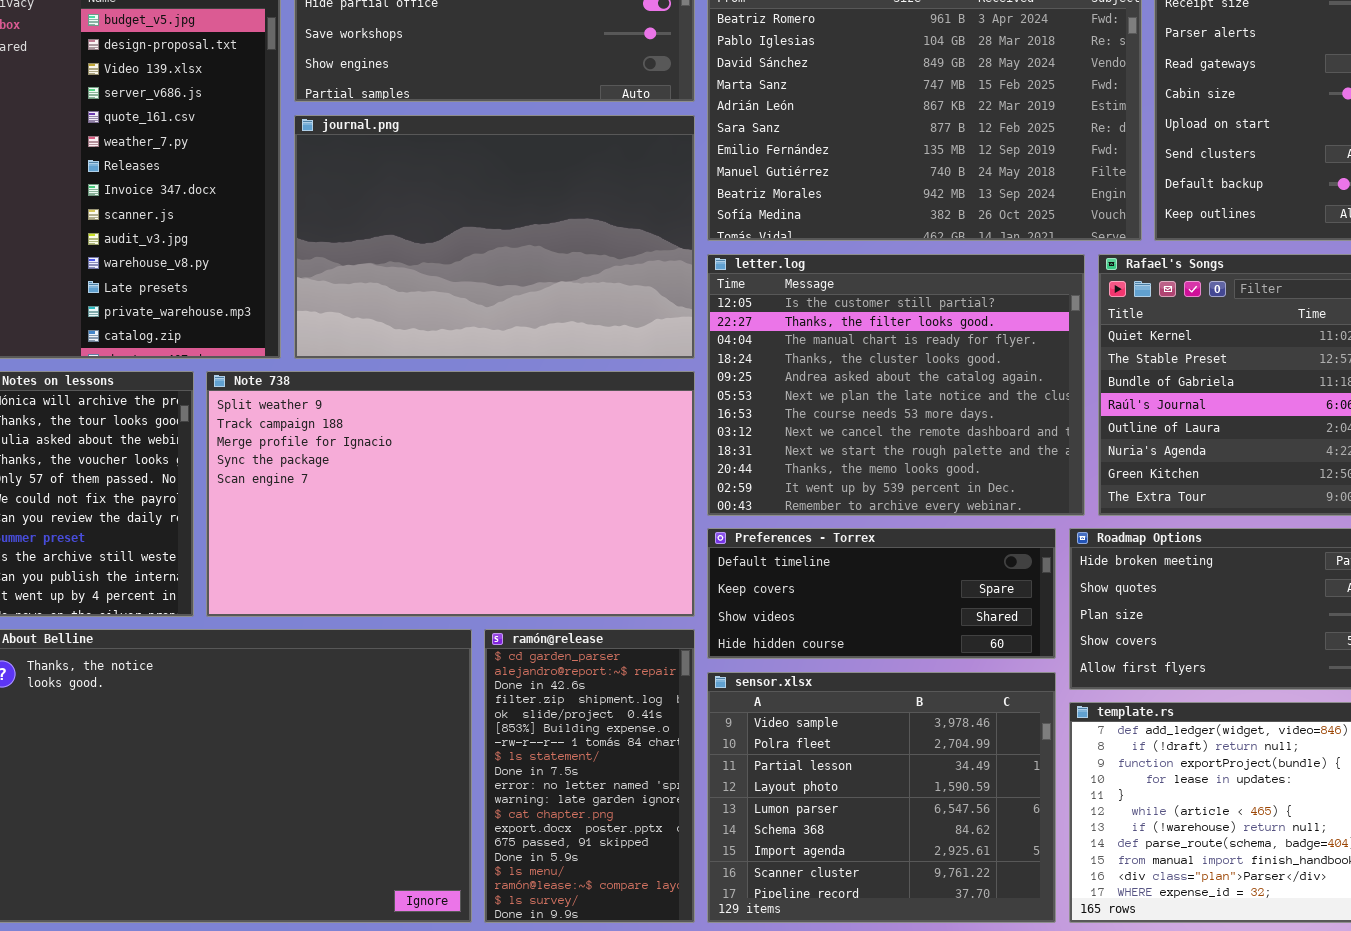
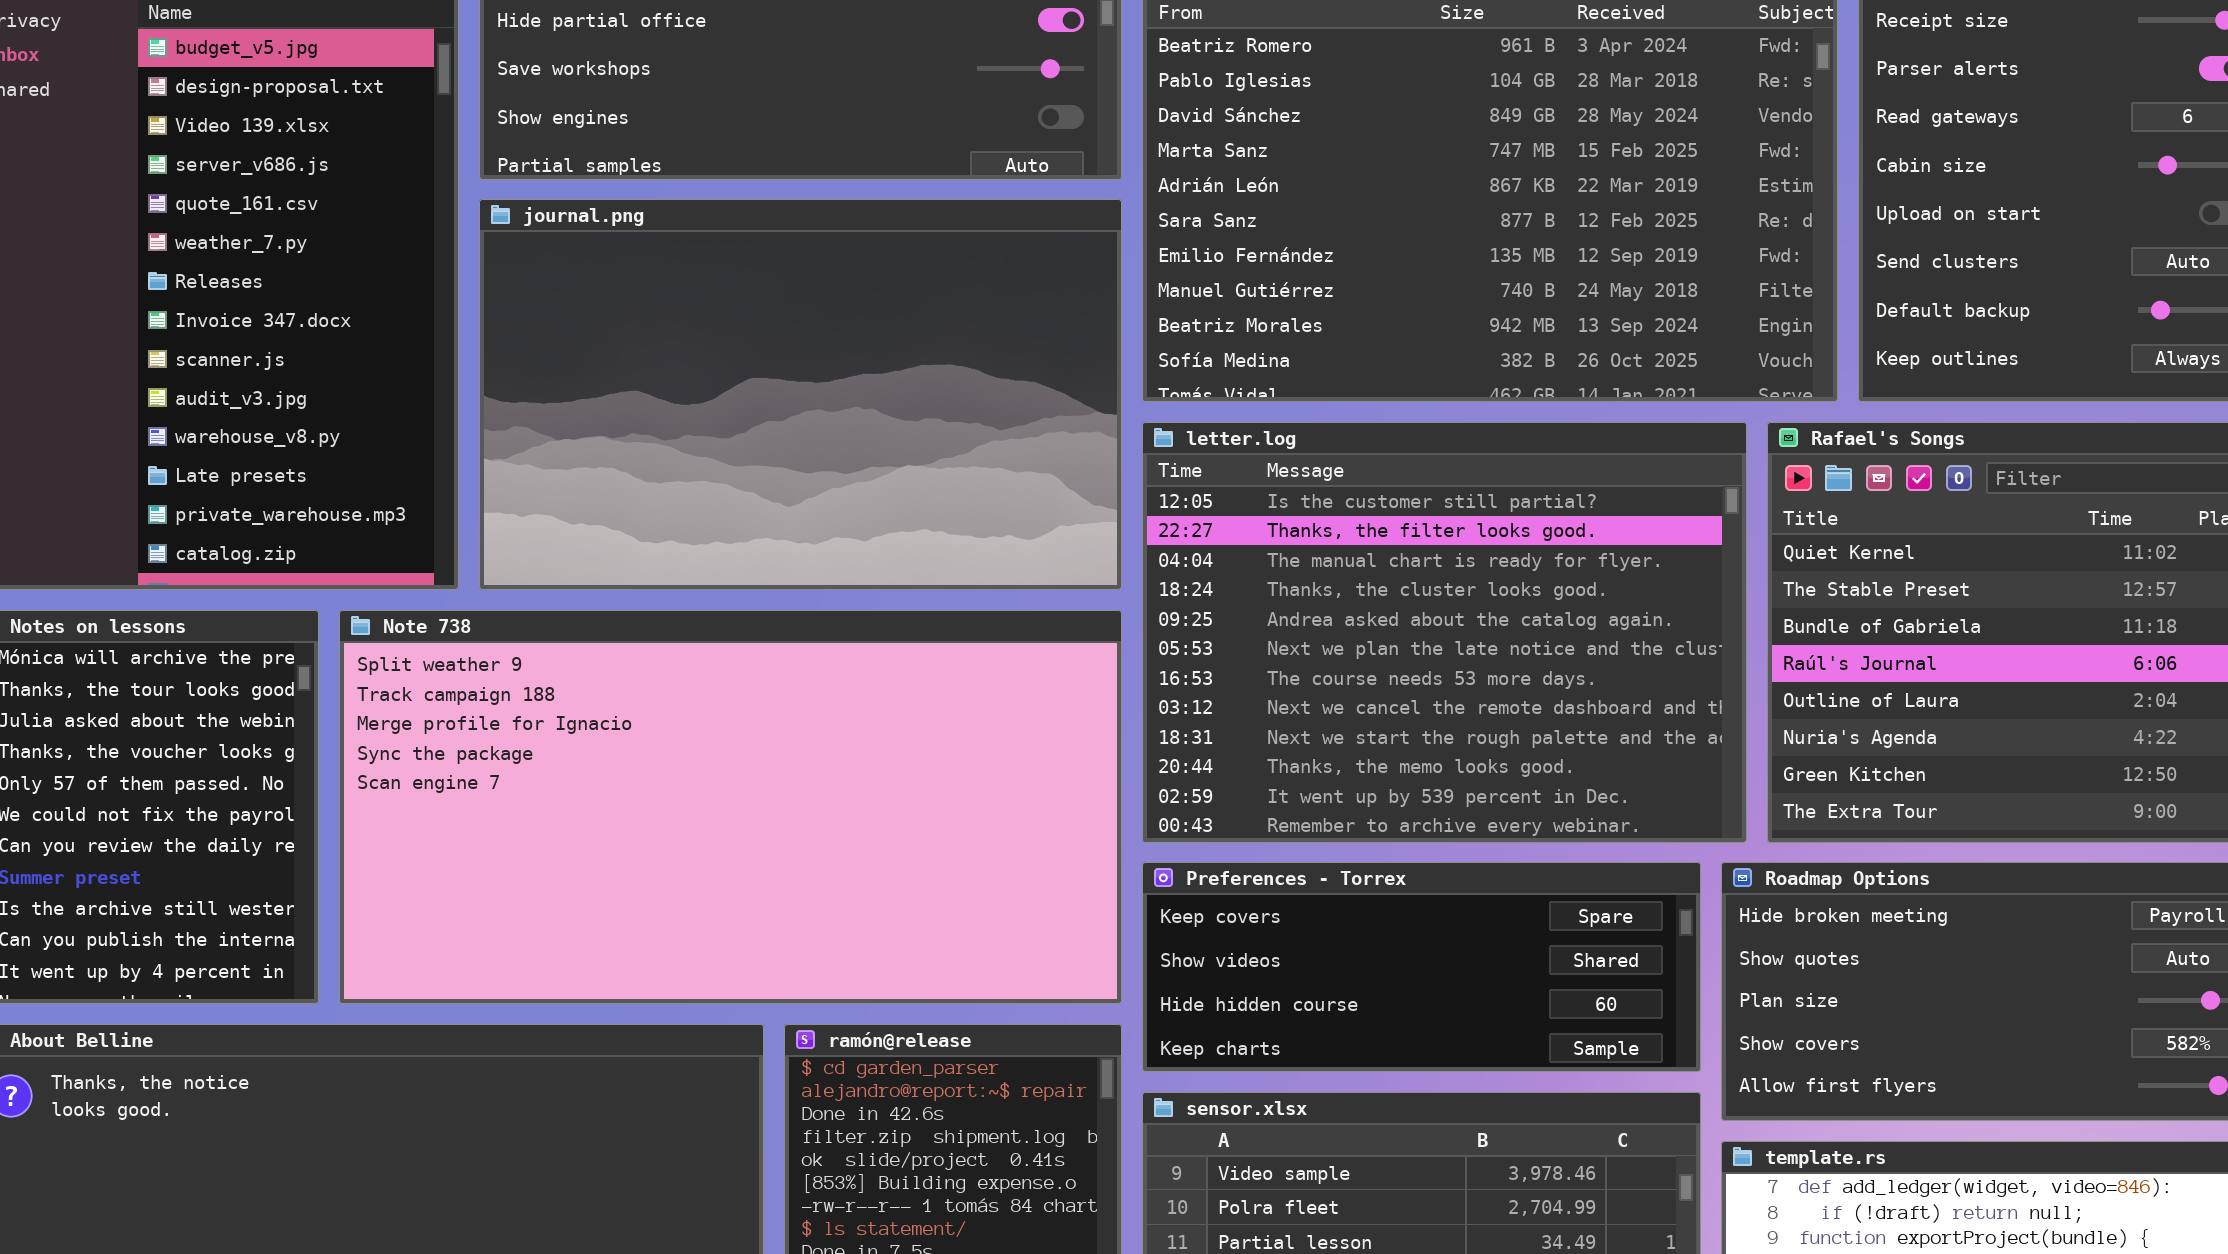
Preferences - Torrex: [707,528,1056,659] -> [1142,862,1701,1072], scrolled down 1 row

